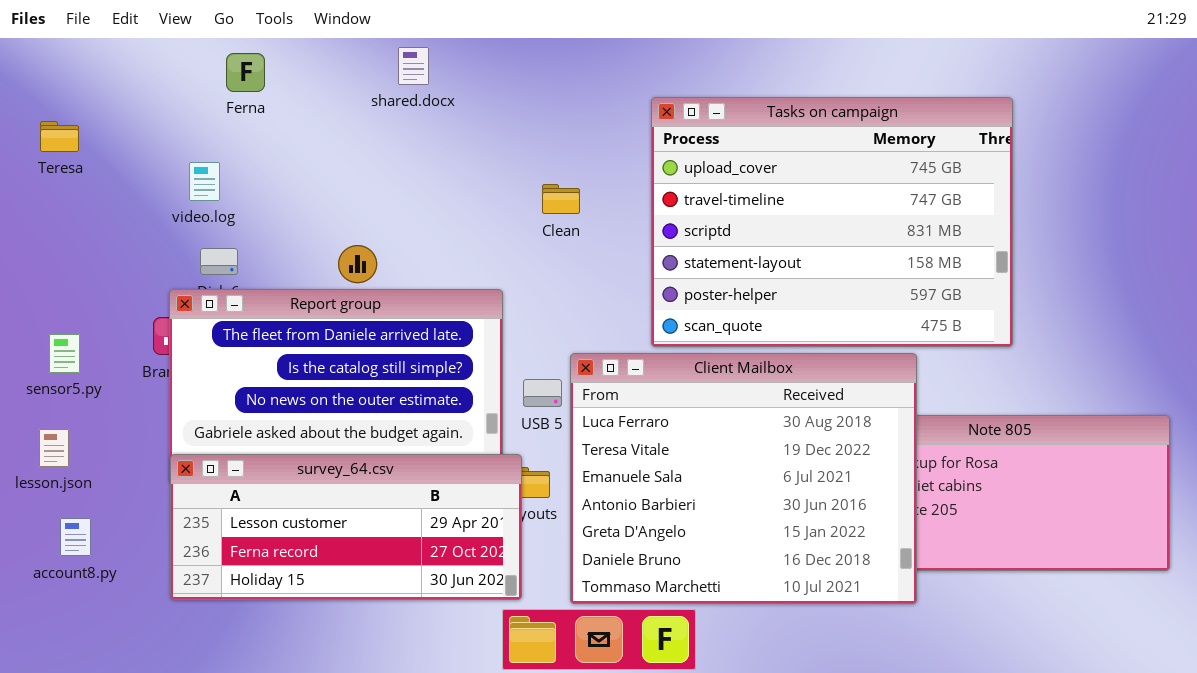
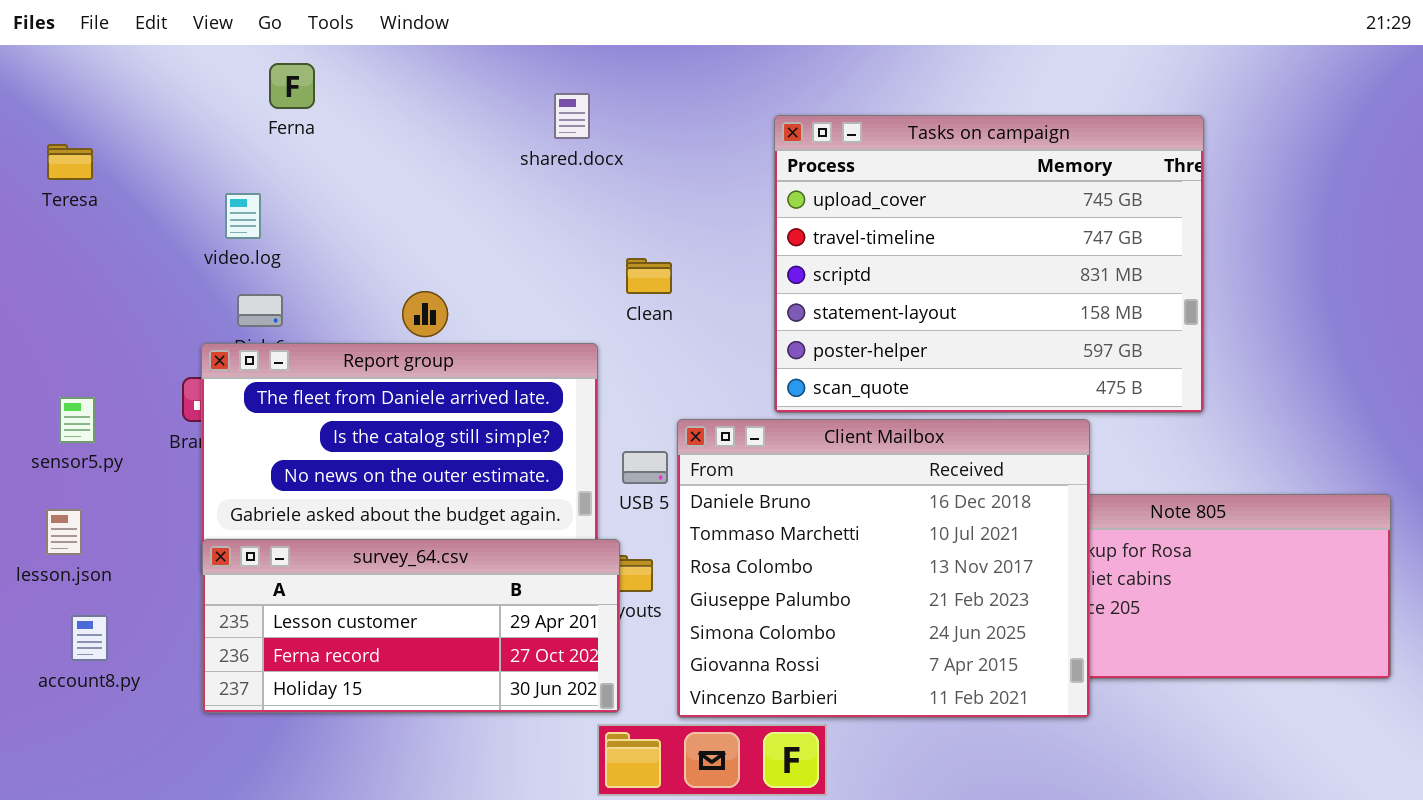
shared.docx: [398,47,429,85] -> [554,93,590,139], moved
Clean: [542,184,580,214] -> [626,258,672,294], moved
Client Mailbox: [570,353,917,604] -> [677,419,1090,718], scrolled down 5 rows

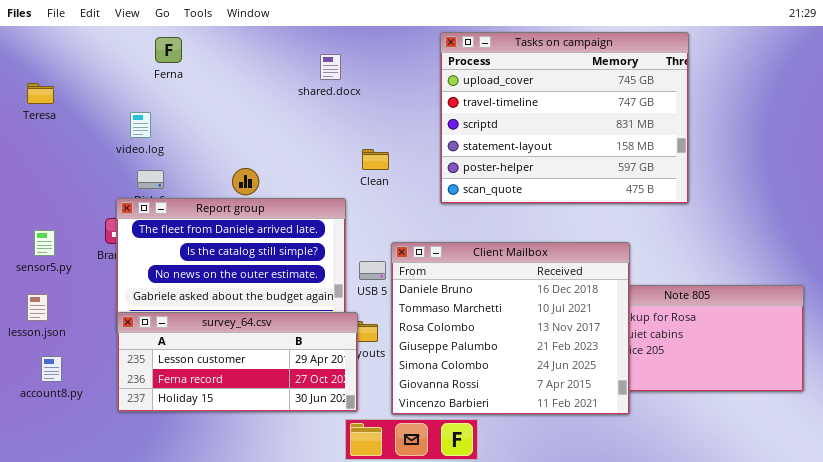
Tasks on campaign: [774,115,1204,413] -> [440,32,689,204], moved

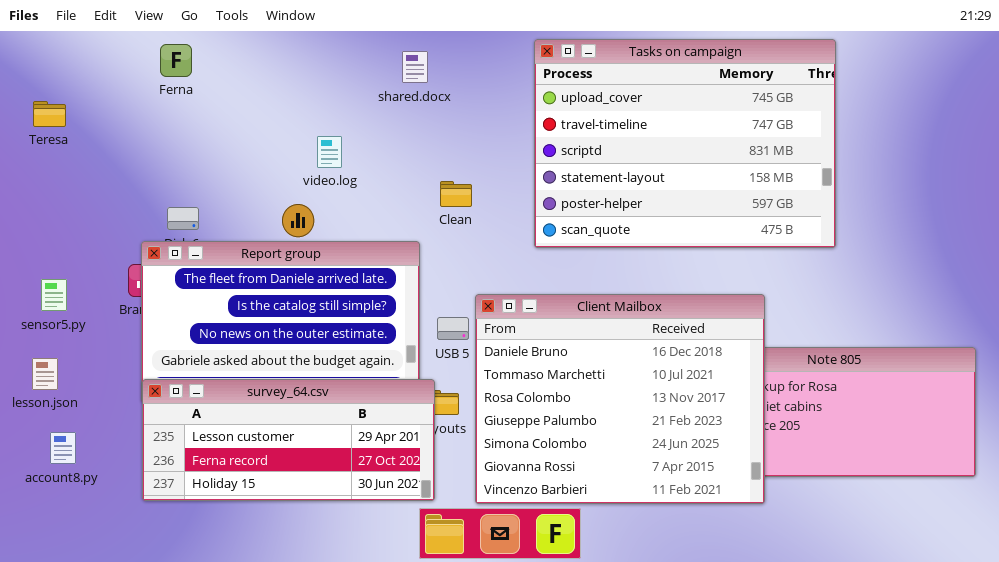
Ferna: [155,37,182,63] -> [160,44,192,77], moved
shared.docx: [320,54,341,80] -> [402,51,428,83], moved
video.log: [130,112,151,138] -> [317,136,342,168], moved

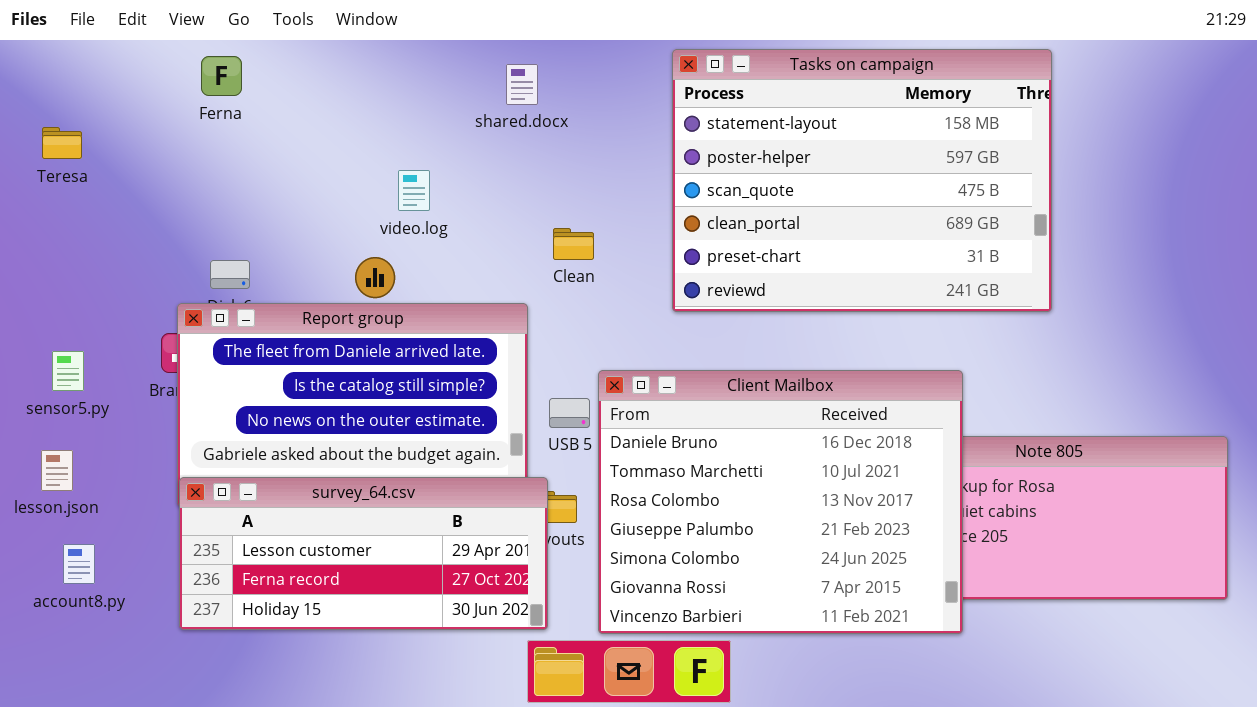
Tasks on campaign: [534,39,836,248] -> [672,49,1052,312], scrolled down 3 rows

